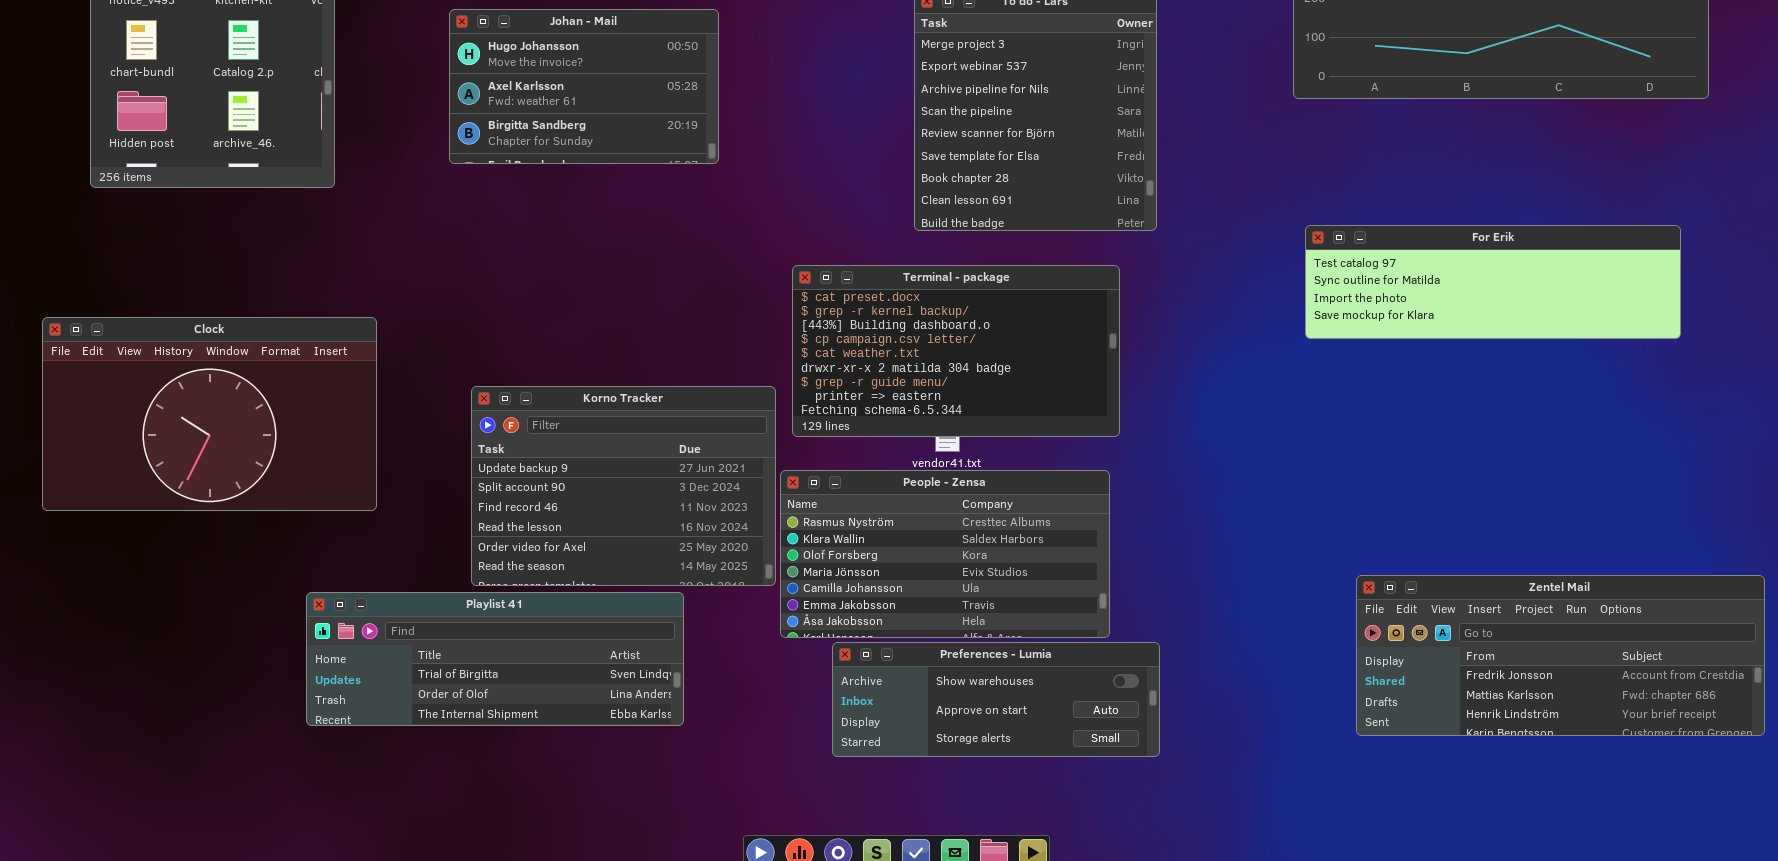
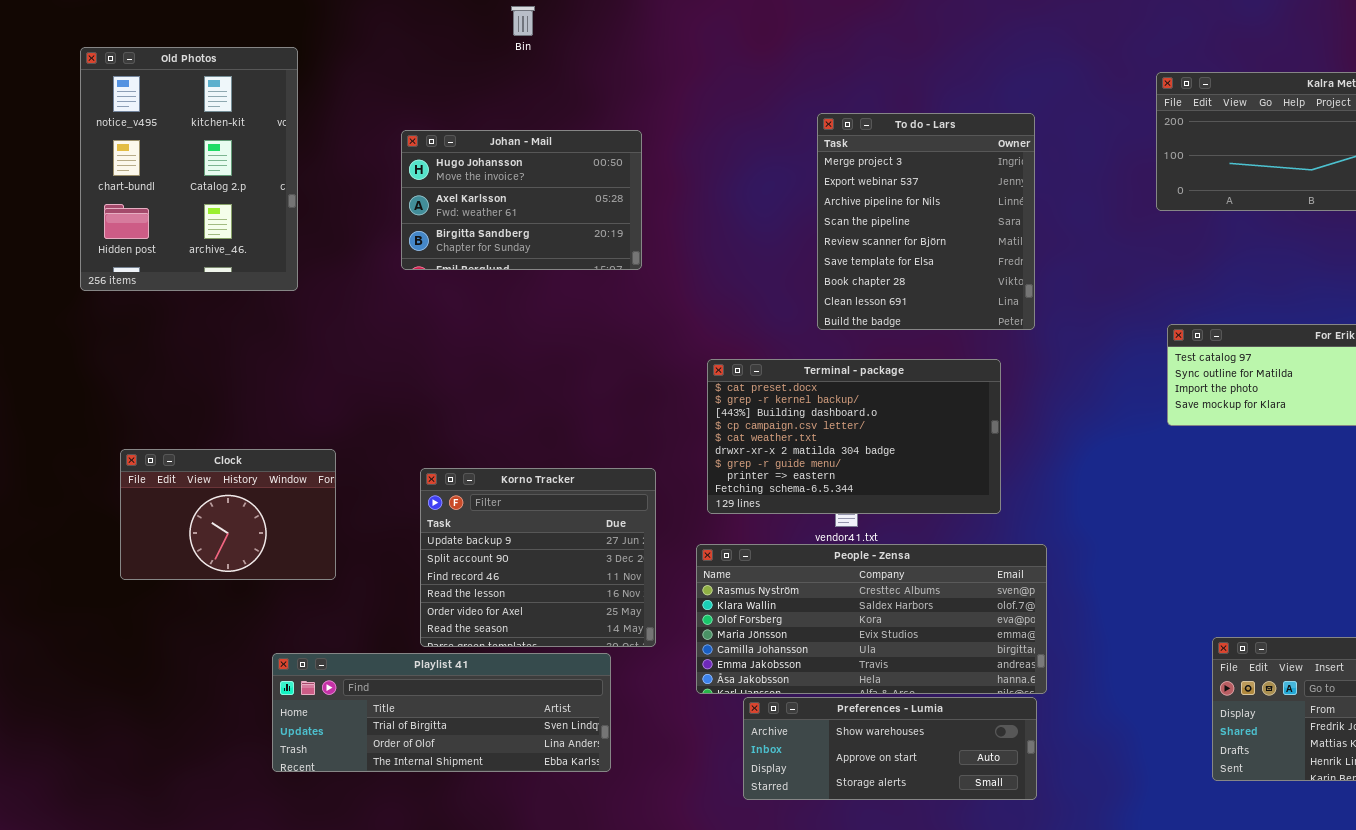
Clock: [42,317,377,511] -> [120,449,336,580], resized
Korno Tracker: [471,386,776,586] -> [420,468,656,647], resized
People - Zensa: [780,470,1110,638] -> [696,544,1047,694], resized

